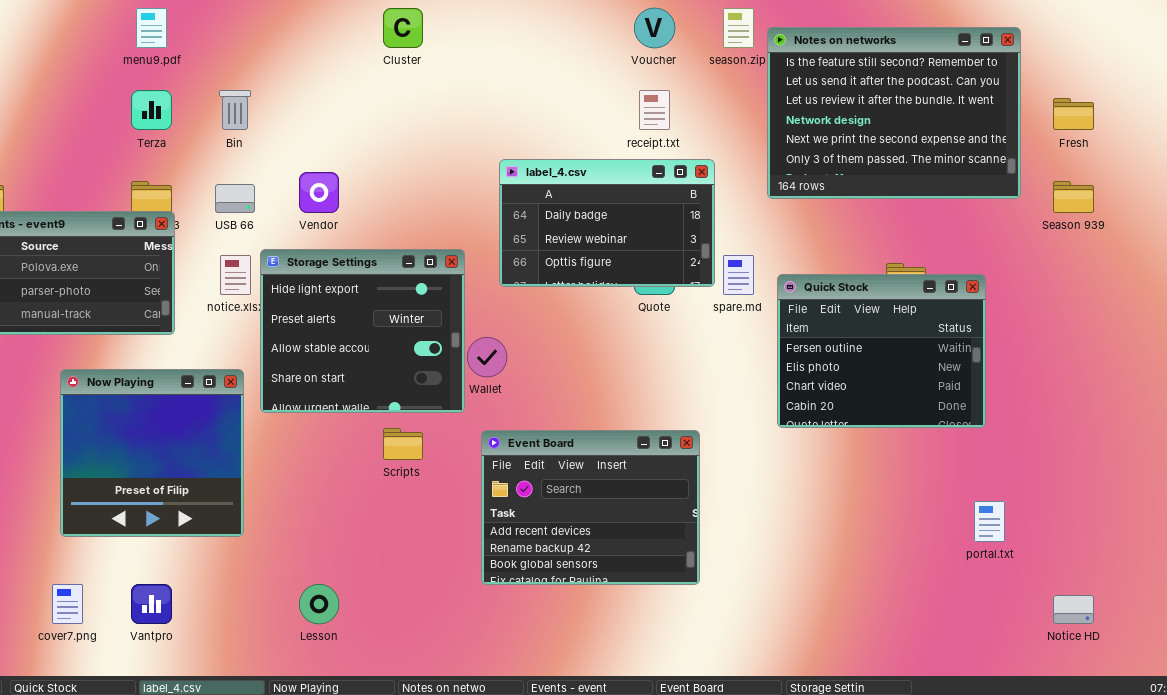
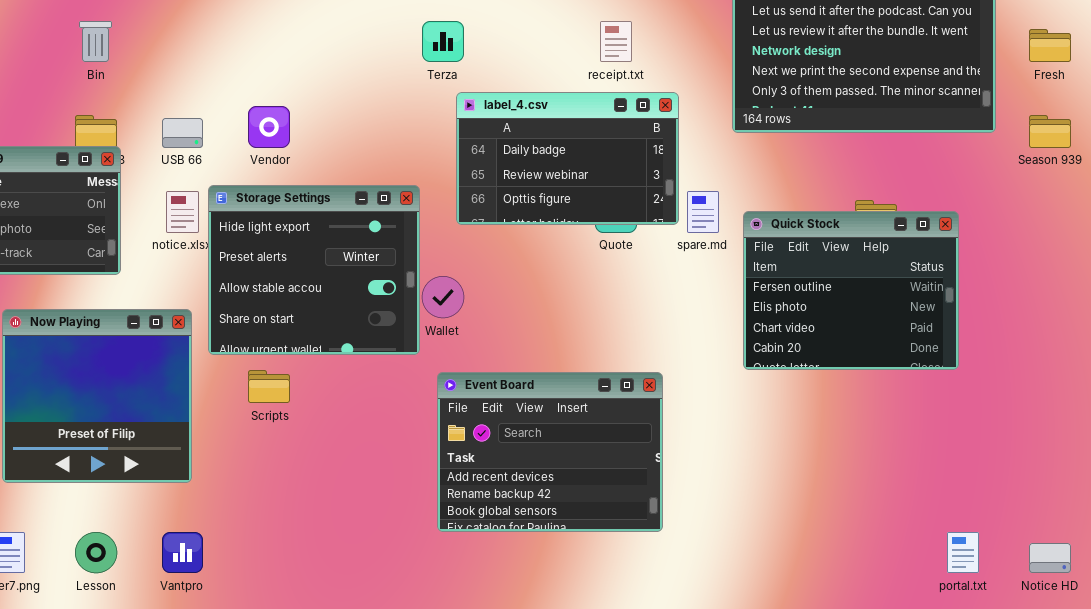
Terza: [131,90,172,130] -> [422,21,464,62], moved
Bin: [219,90,251,130] -> [79,21,112,62], moved
Scripts: [383,428,423,460] -> [248,370,290,403], moved
portal.txt: [974,501,1005,542] -> [947,532,979,573], moved
Vantpro: [131,584,172,624] -> [162,532,203,573], moved
Lesson: [299,584,339,624] -> [75,532,117,573], moved

